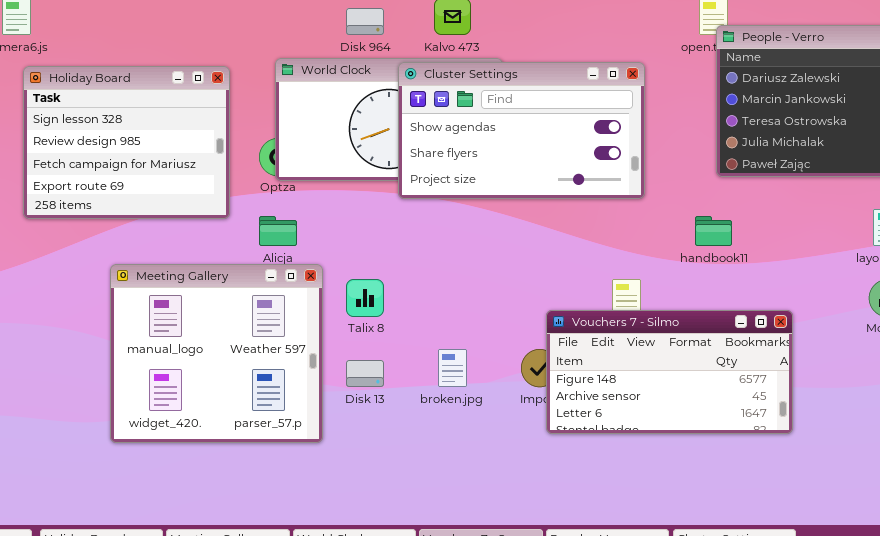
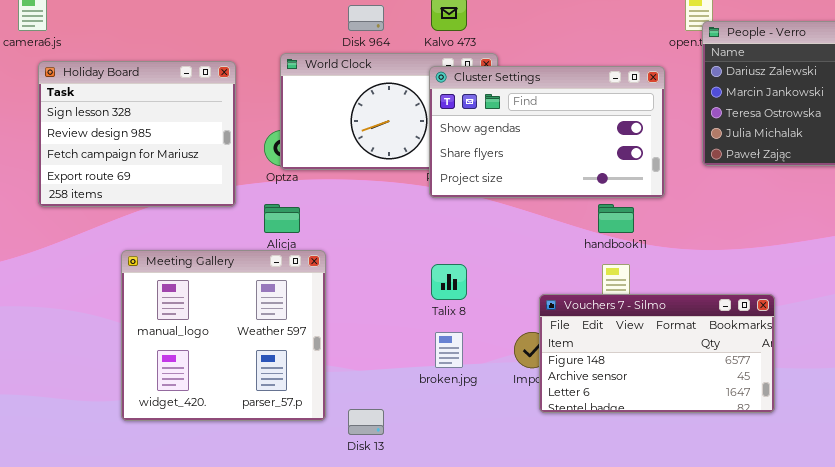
Cluster Settings: [398,62,645,199] -> [429,66,665,198], moved
handbook11: [695,216,732,246] -> [598,204,634,233], moved
Talix 8: [346,279,384,317] -> [431,264,467,300], moved
Disk 13: [346,360,384,387] -> [348,409,384,435], moved

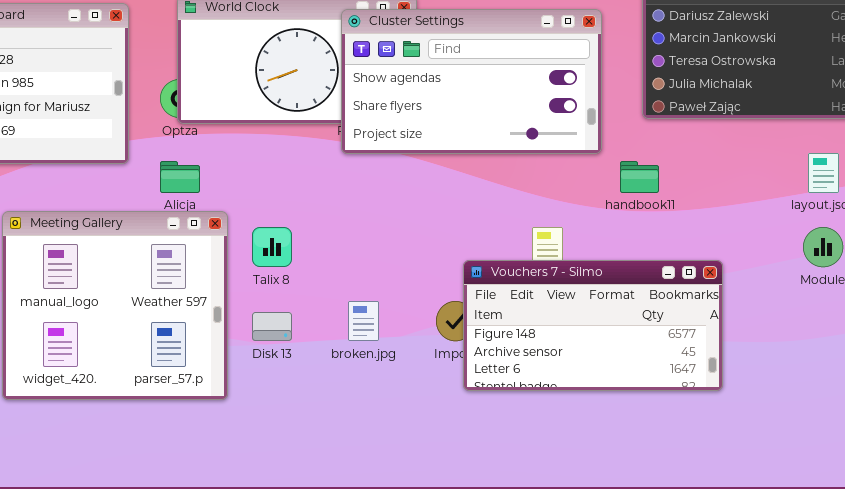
handbook11: [598,204,634,233] -> [620,161,659,193], moved
Talix 8: [431,264,467,300] -> [252,227,292,267], moved
Disk 13: [348,409,384,435] -> [252,312,292,341], moved

